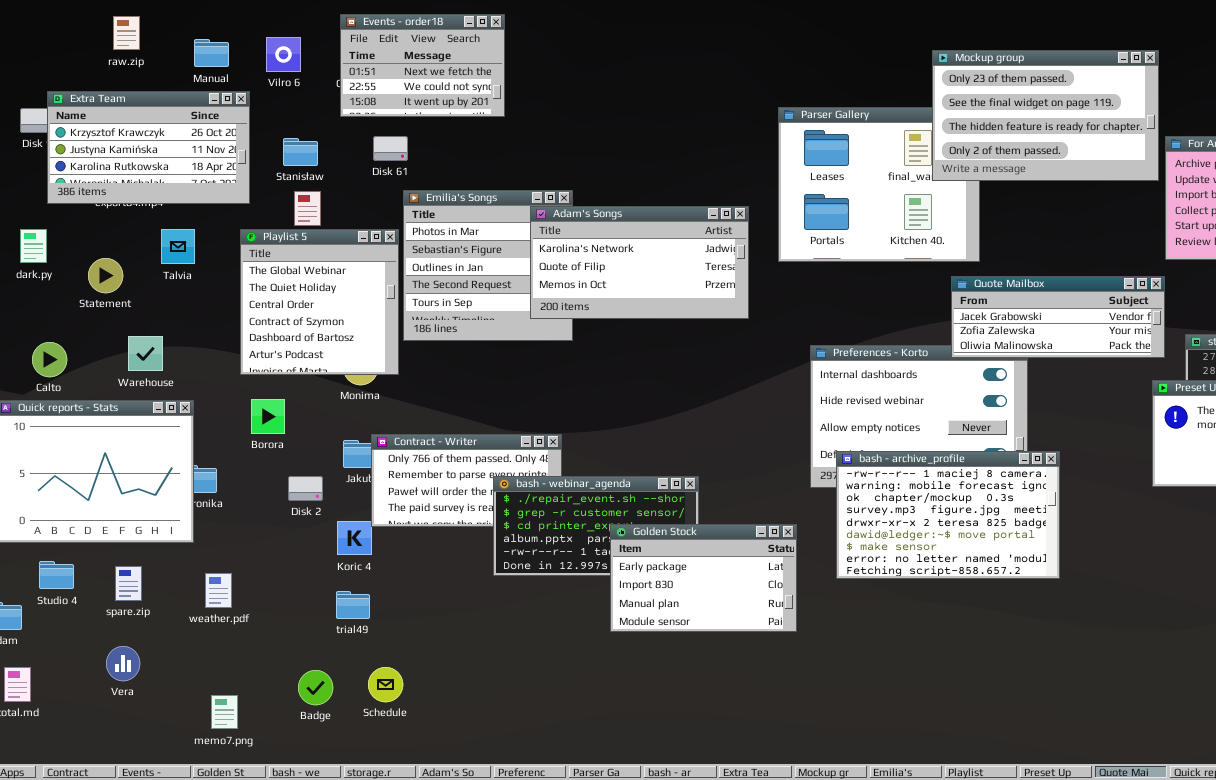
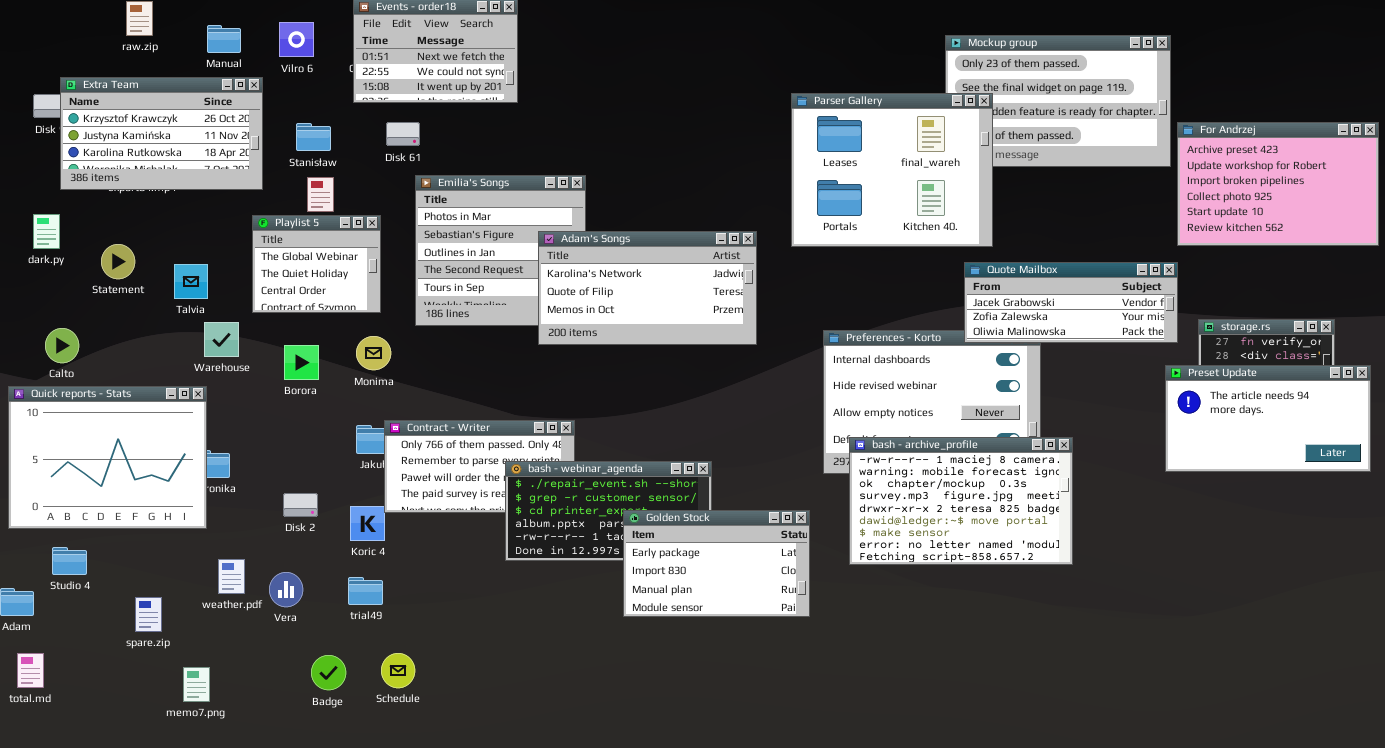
Parser Gallery: [778,107,980,262] -> [791,93,993,247], raised
Adam's Songs: [530,206,749,319] -> [538,231,757,345], moved
Talvia: [161,229,195,264] -> [174,264,208,299], moved
Playlist 5: [240,229,399,375] -> [252,215,381,313], resized
Warehouse: [128,336,163,371] -> [204,322,239,357], moved
Borora: [251,399,285,434] -> [284,345,319,380], moved
Disk 2: [288,476,323,501] -> [283,493,318,517], moved
spare.zip: [115,566,142,601] -> [135,597,162,632], moved
Vera: [106,646,140,681] -> [269,572,303,607], moved
memo7.png: [211,695,238,729] -> [183,667,210,702], moved

